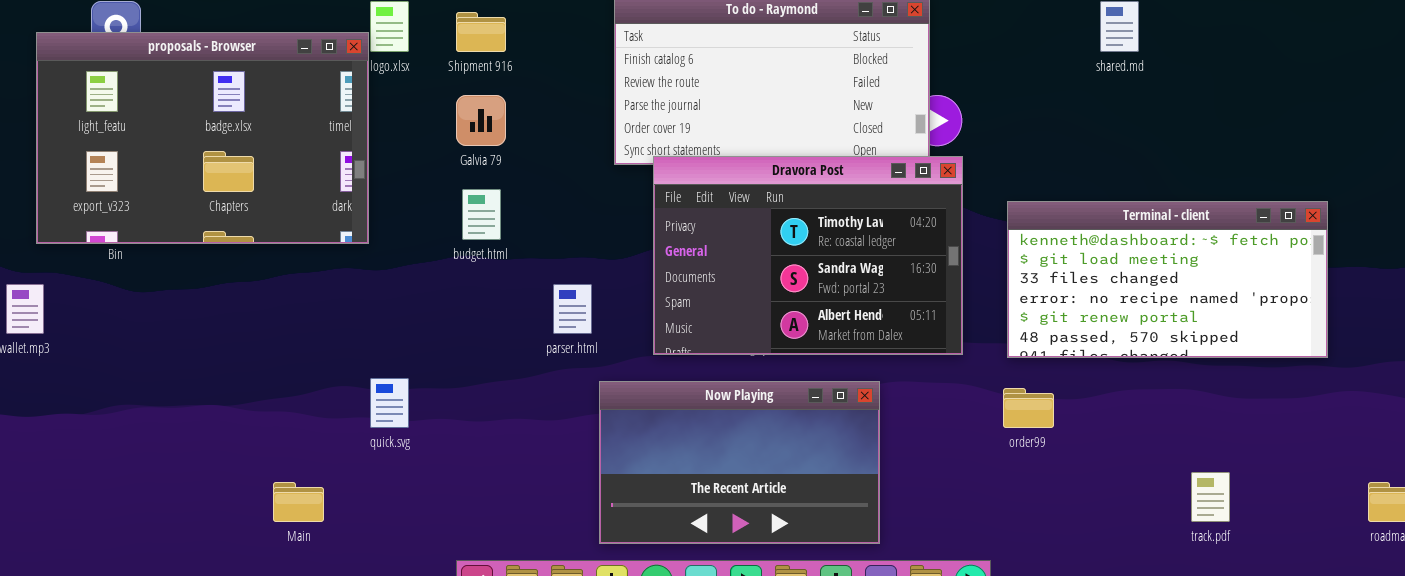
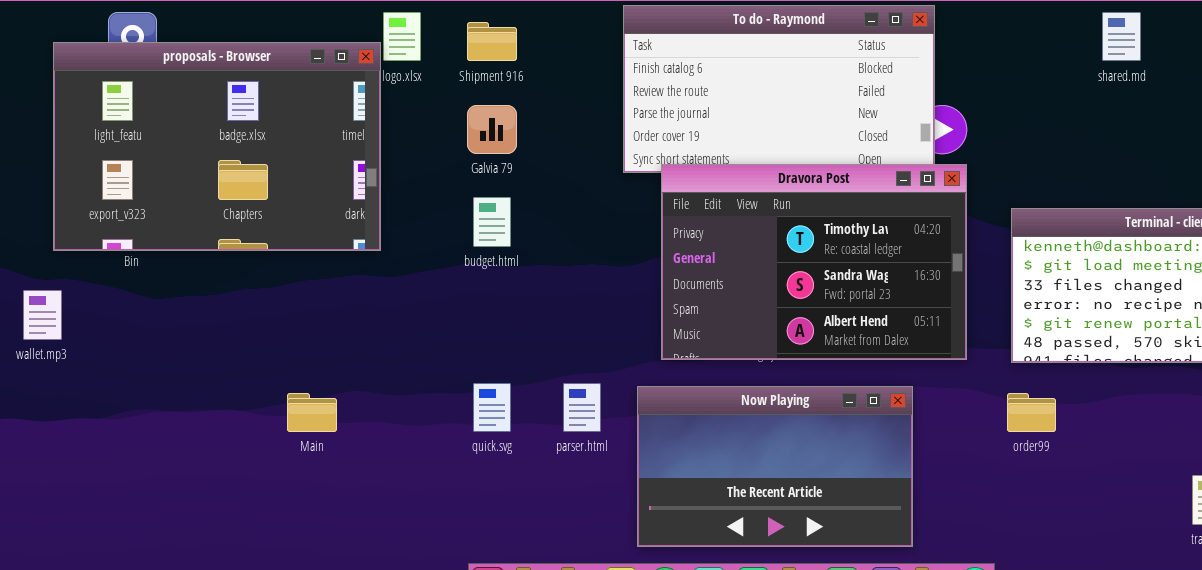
parser.html: [553,284,592,334] -> [563,383,601,432], moved
quick.svg: [370,378,409,428] -> [473,383,511,432], moved
Now Playing: [599,381,880,544] -> [637,386,913,547], moved
Main: [273,482,324,522] -> [287,393,337,432], moved

